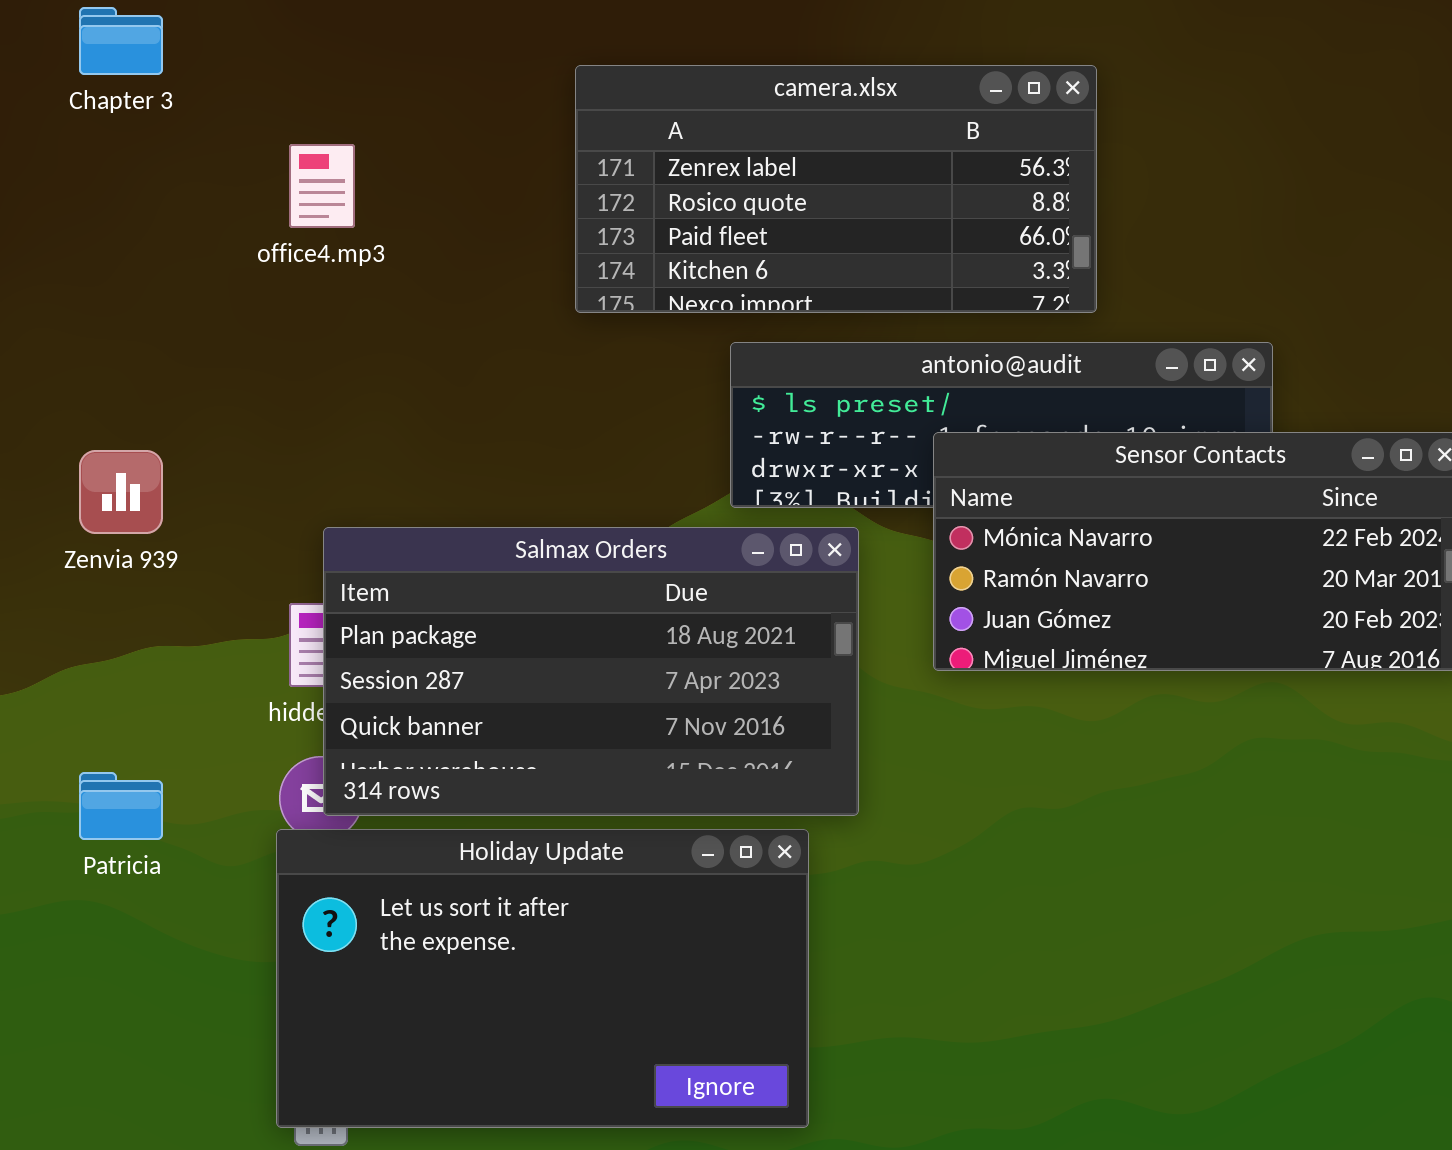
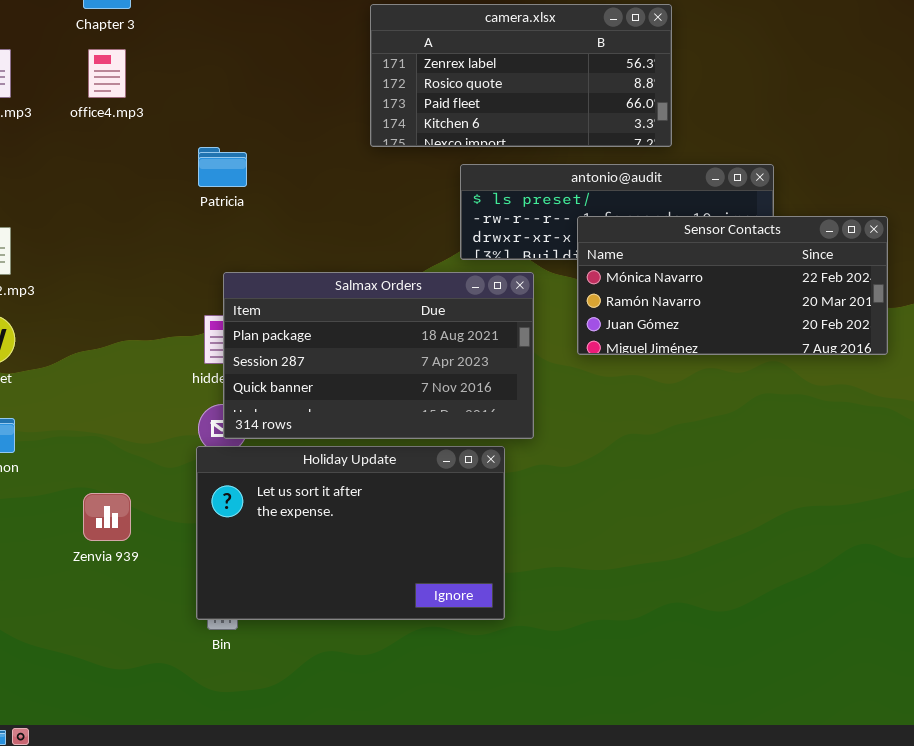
office4.mp3: [289,144,355,228] -> [88,49,126,98], moved
Zenvia 939: [79,450,163,534] -> [83,493,131,541], moved
Patricia: [79,772,163,840] -> [198,147,247,187], moved

